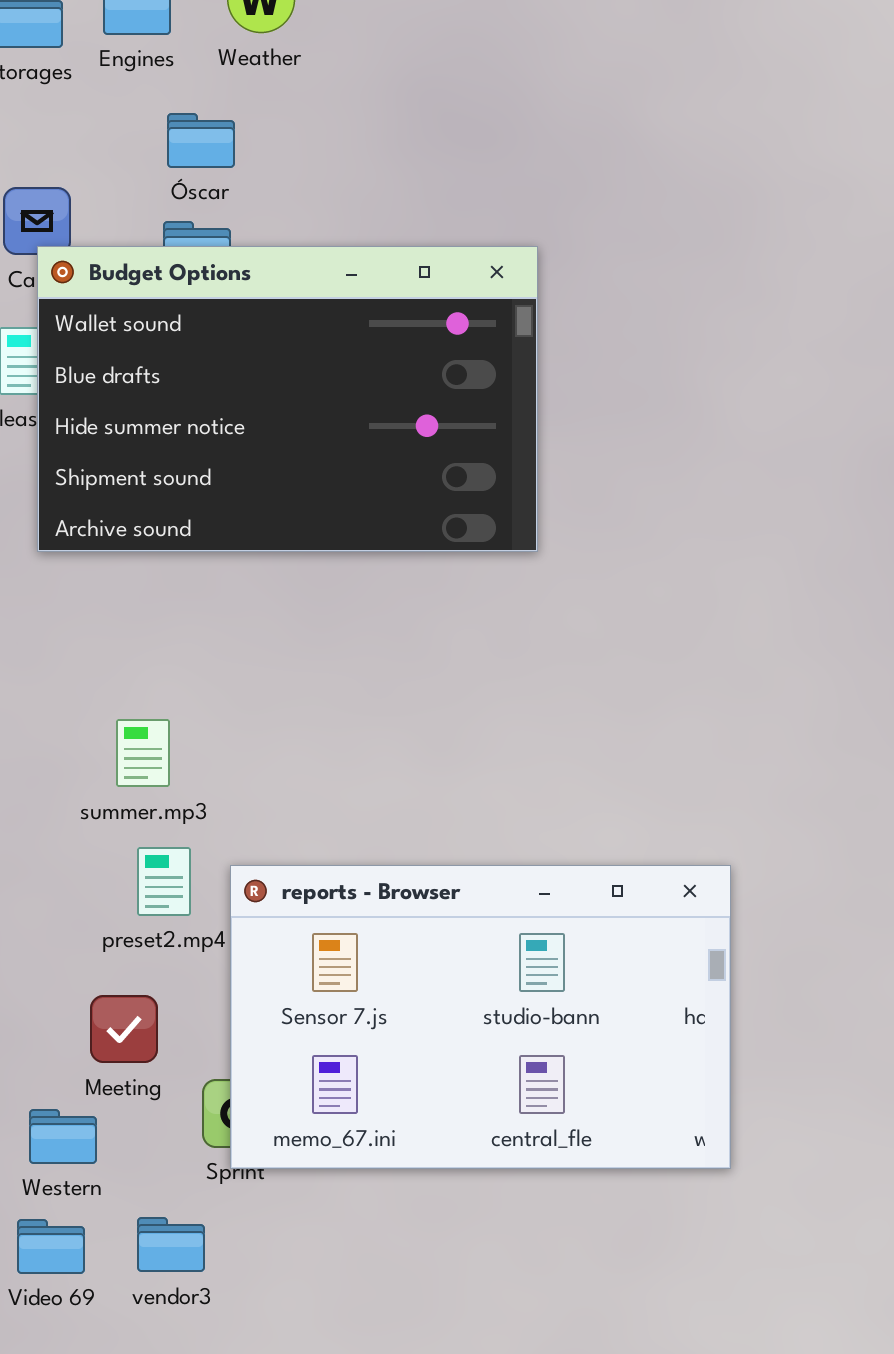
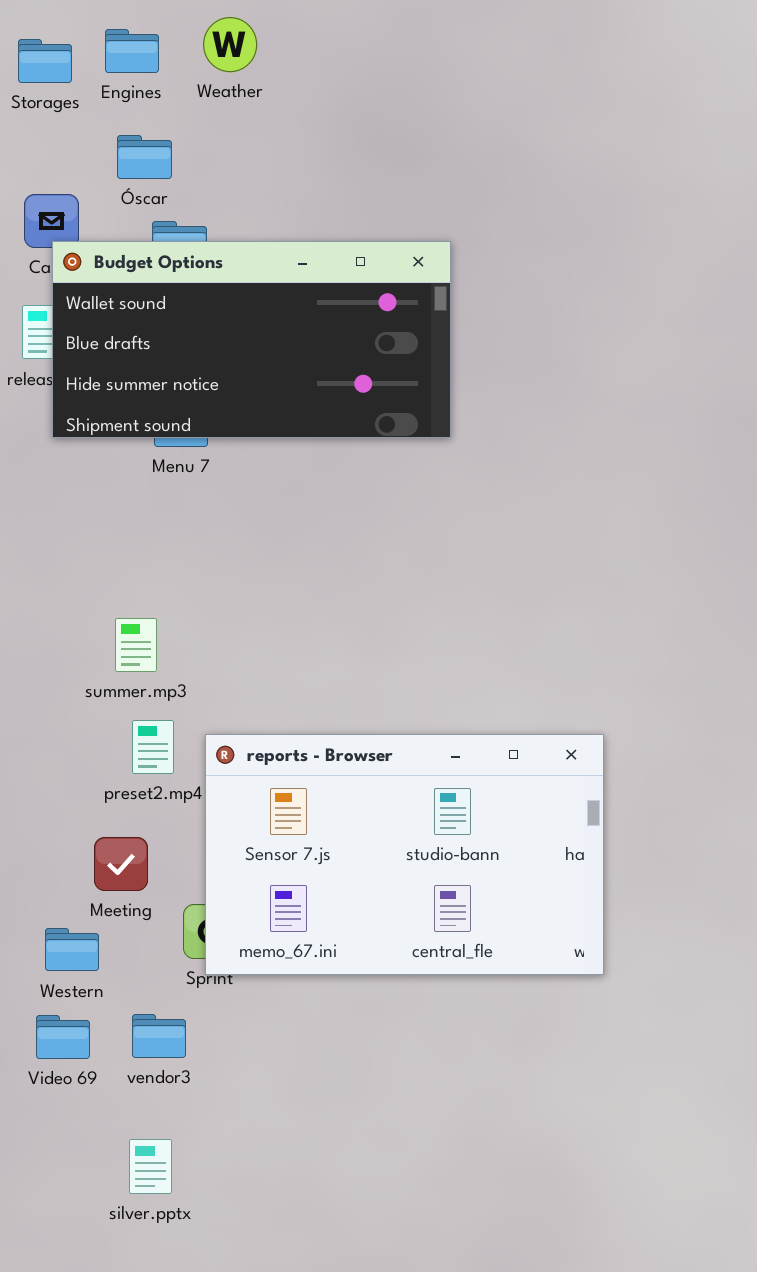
Óscar: [167,113,235,168] -> [117,135,172,179], moved
Budget Options: [37,246,538,552] -> [52,241,451,438], resized

